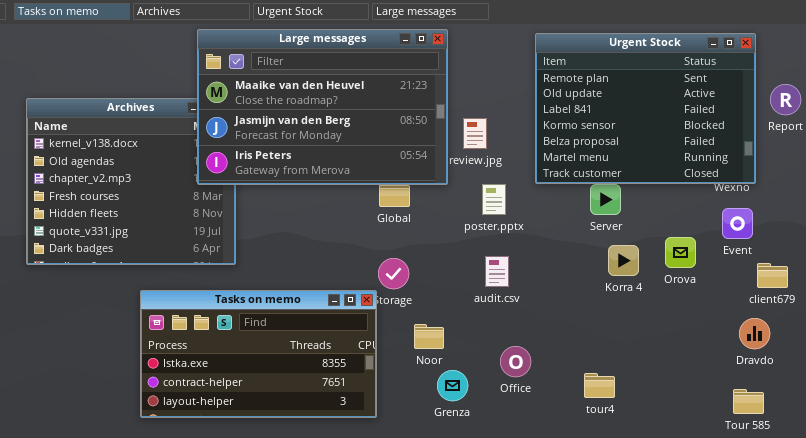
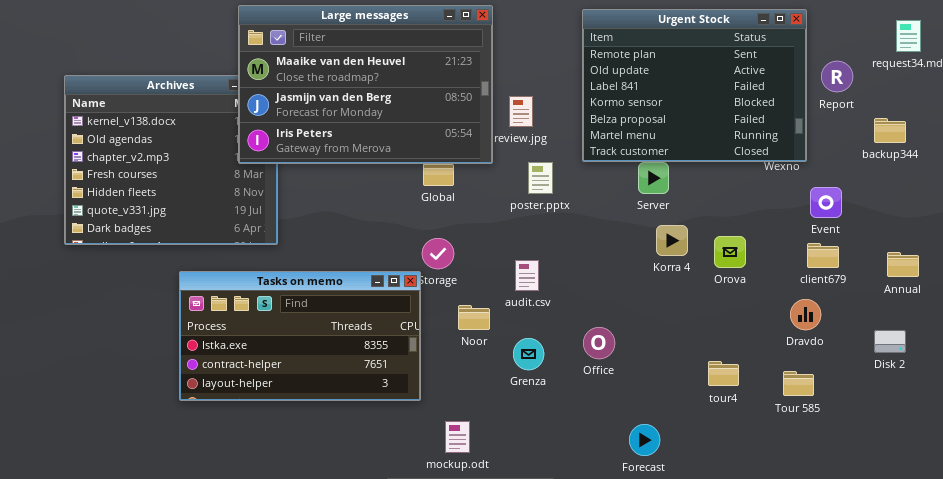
Event: [722,208,753,239] -> [810,187,842,218], moved
Orova: [665,237,696,268] -> [714,236,746,268], moved
audit.csv: [485,256,509,287] -> [515,260,539,291], moved
Office: [500,346,531,377] -> [583,327,615,359], moved
Grenza: [437,370,468,401] -> [513,338,544,370], moved
tour4: [584,373,615,398] -> [708,361,739,386], moved

